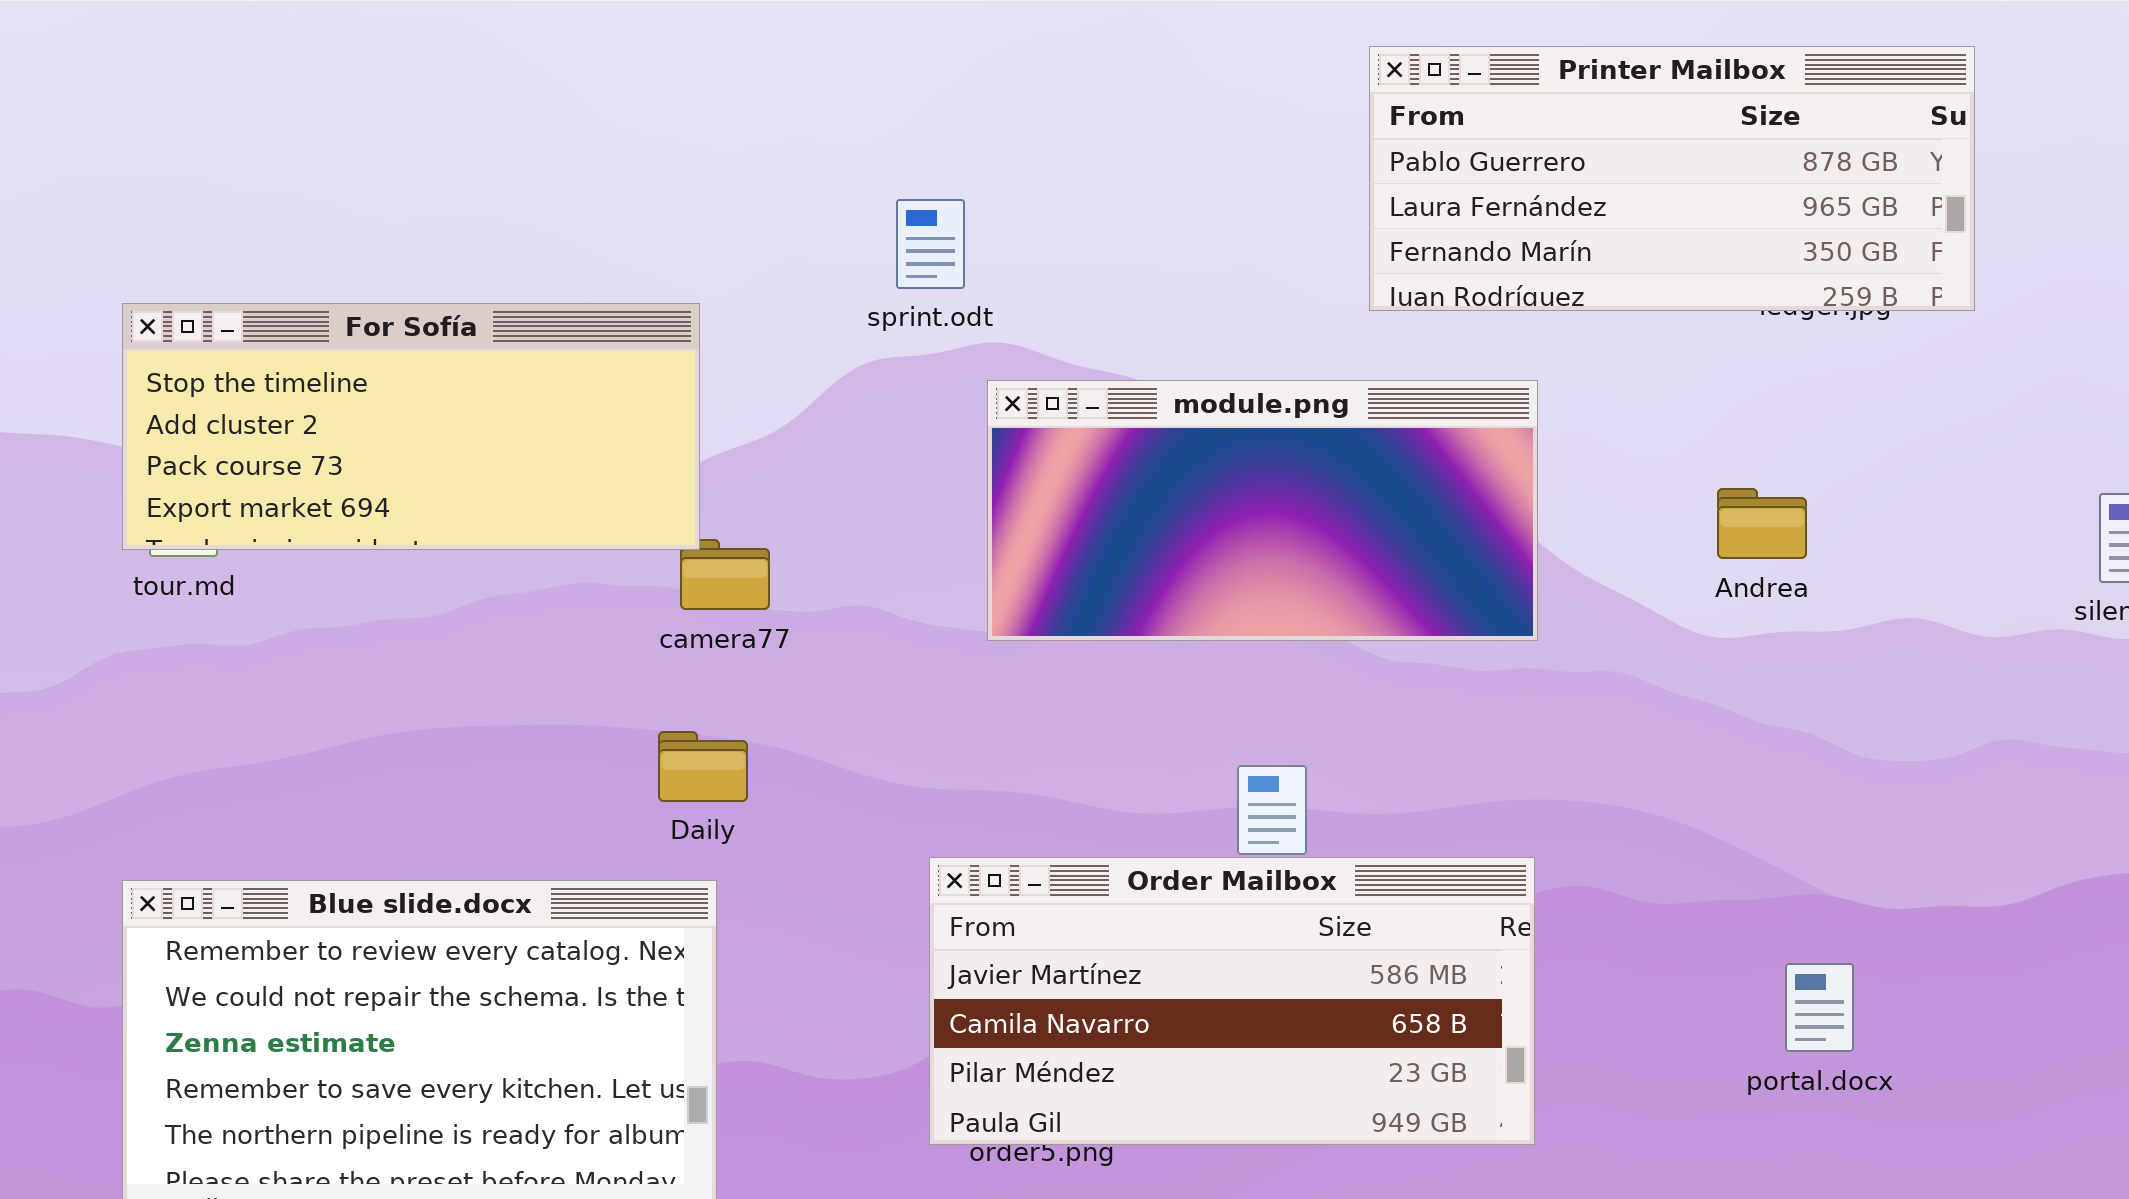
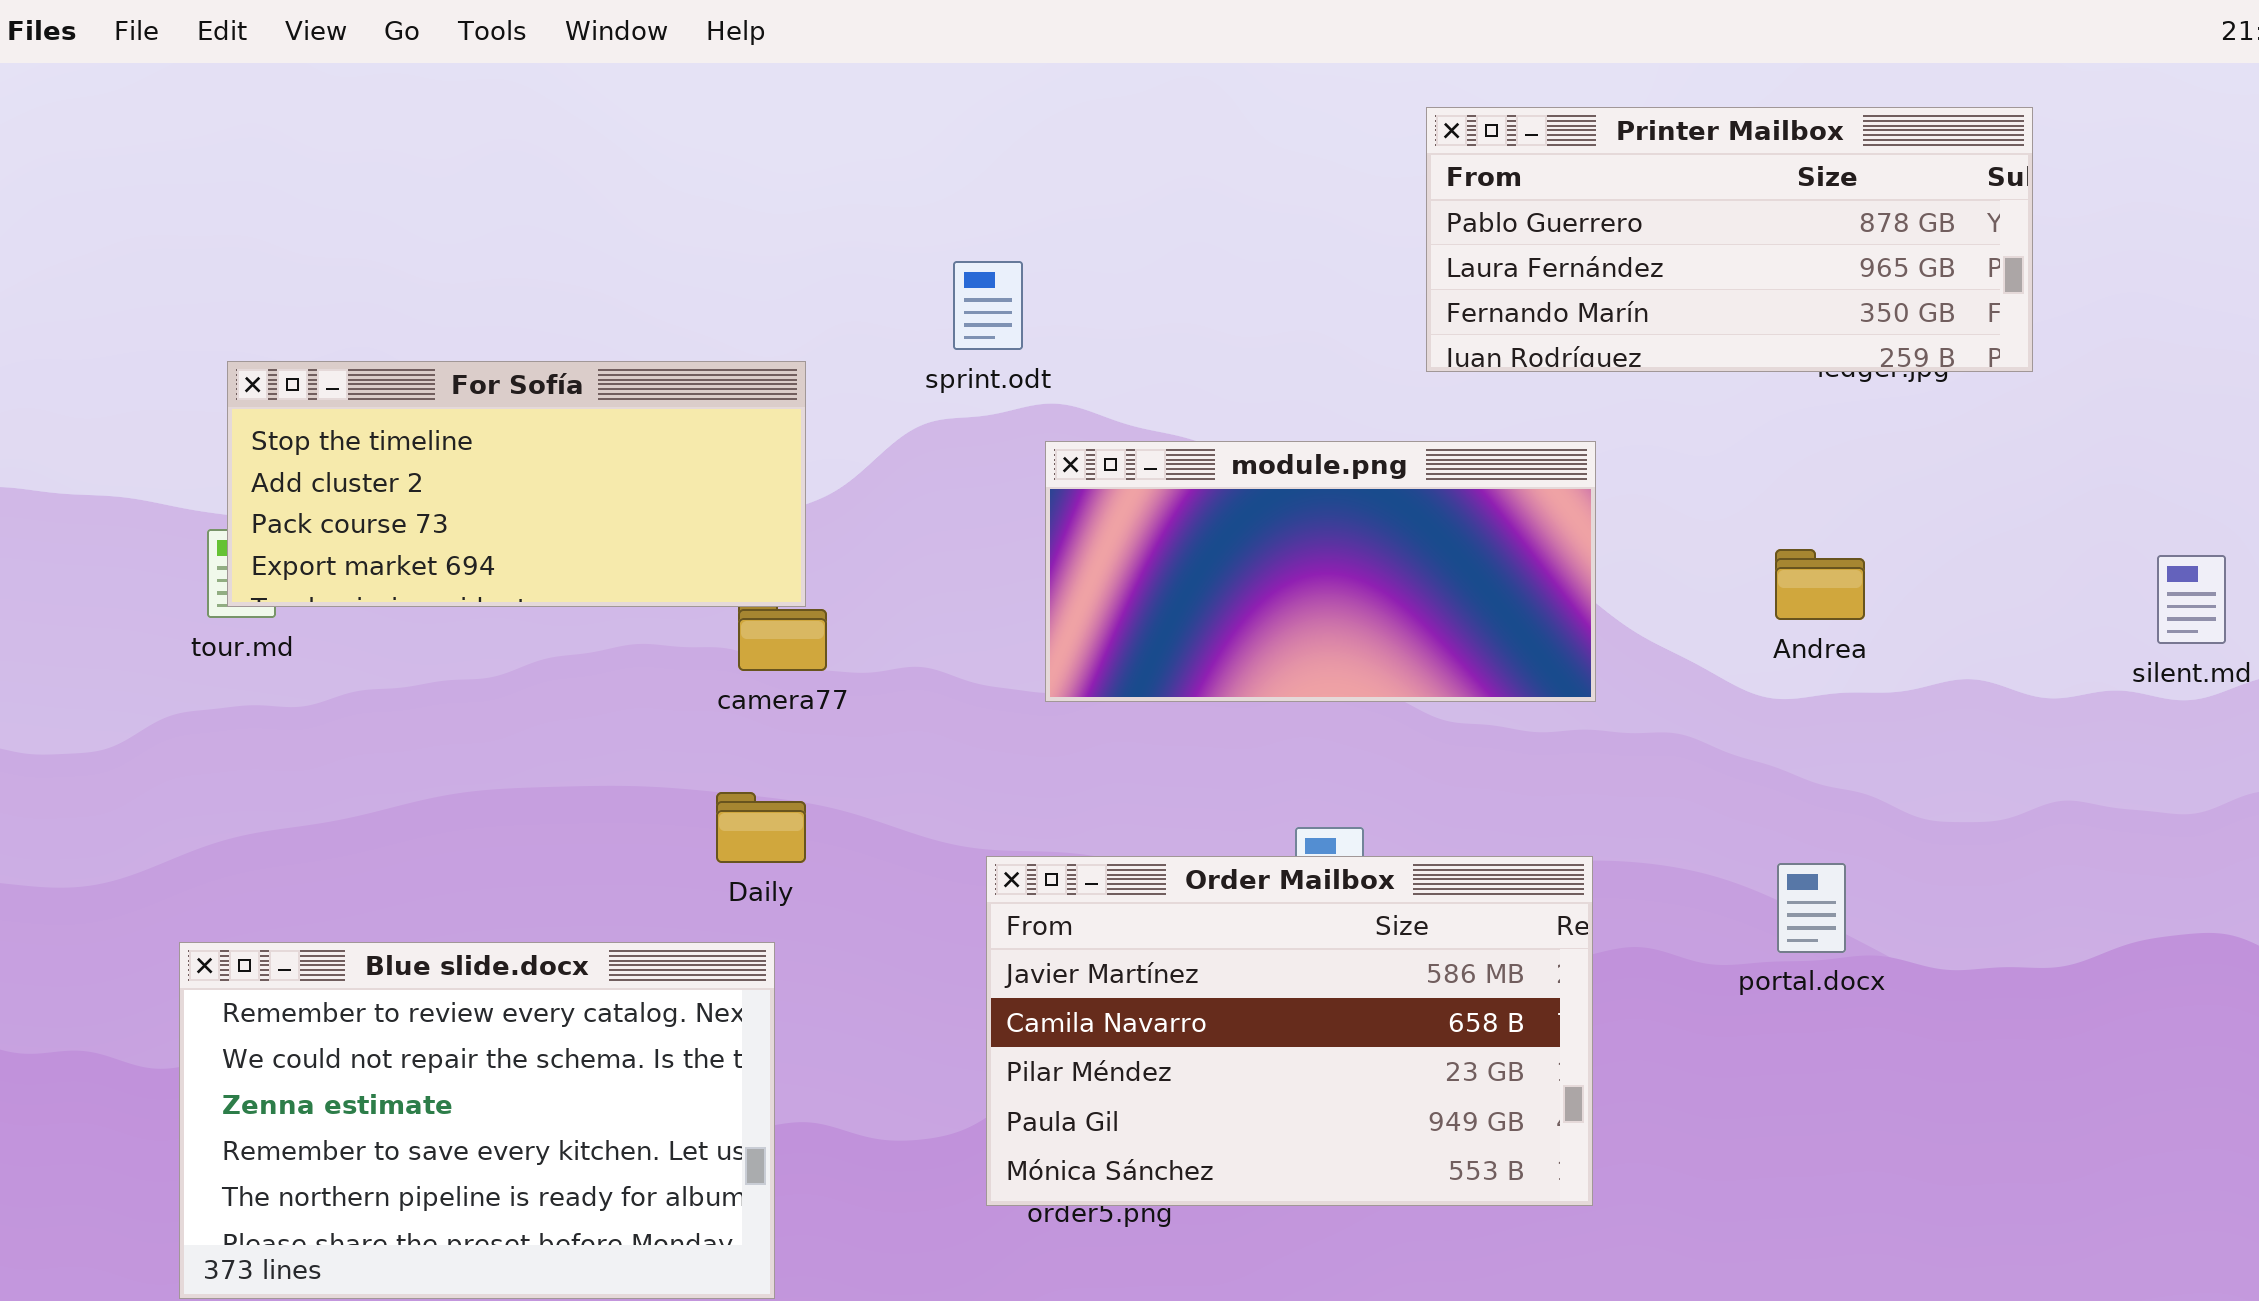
For Sofía: [122,303,700,550] -> [227,361,806,607], moved
Order Mailbox: [929,857,1535,1145] -> [986,856,1593,1206], resized
portal.docx: [1785,963,1854,1052] -> [1777,863,1846,953], moved

